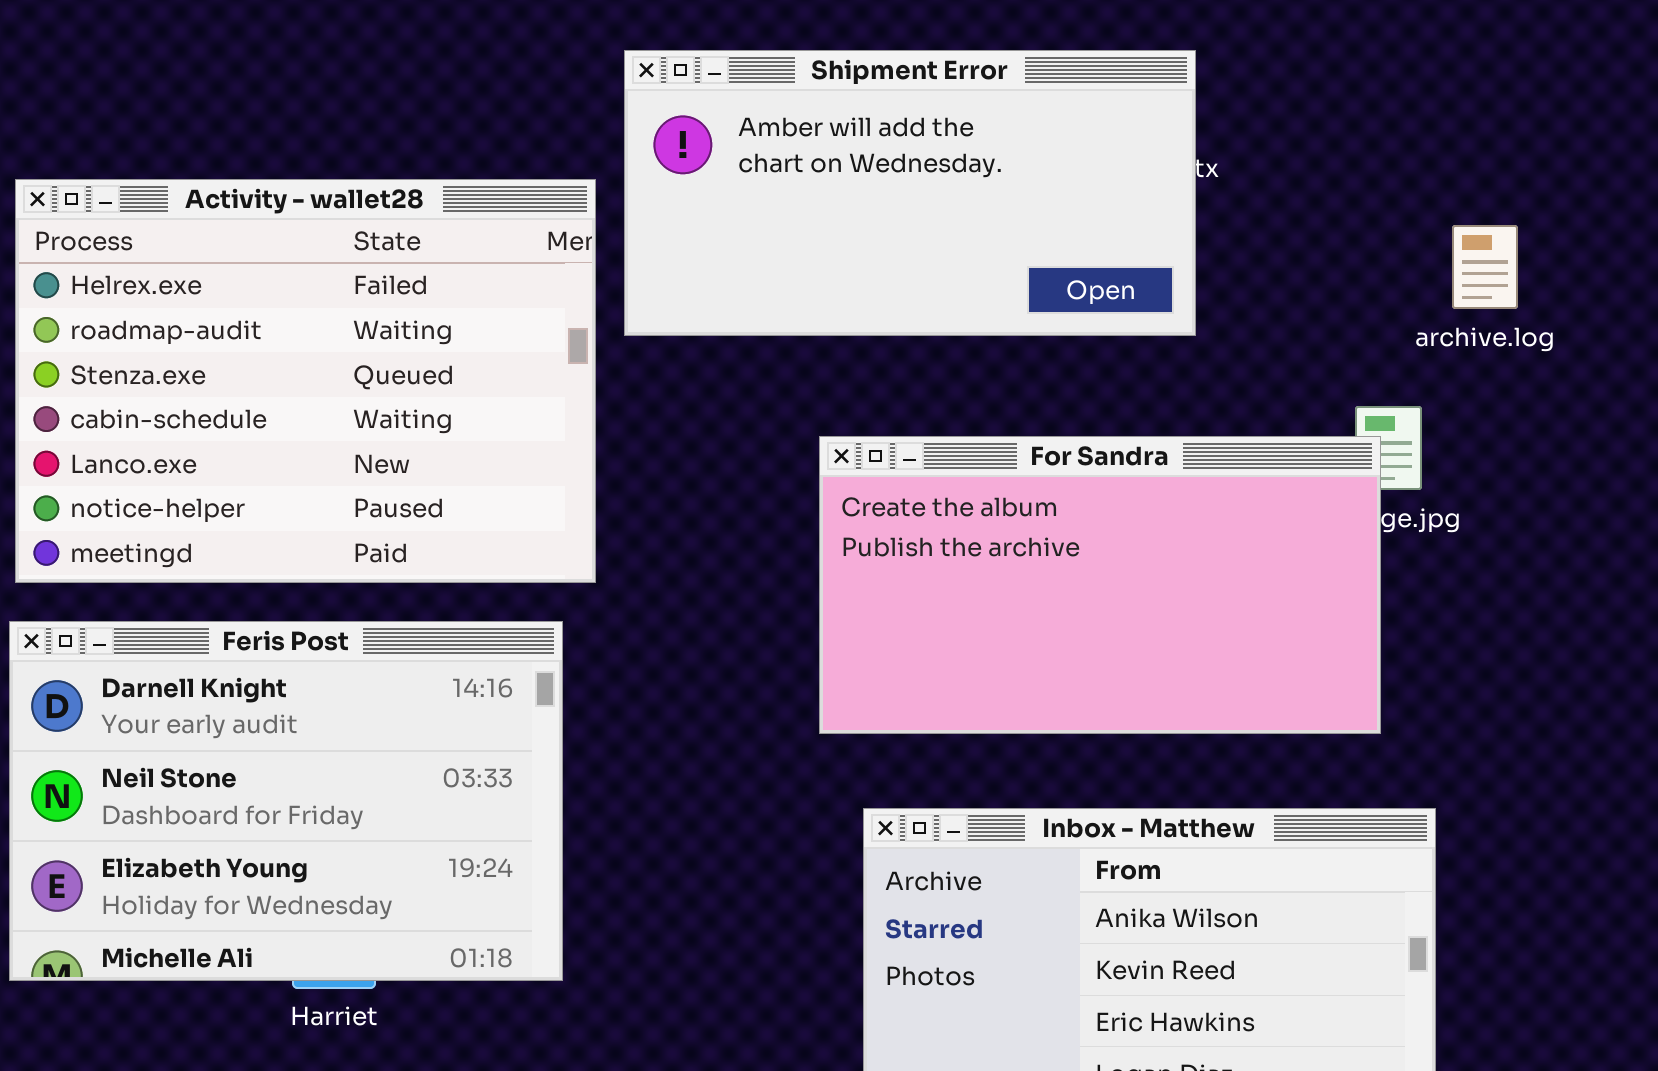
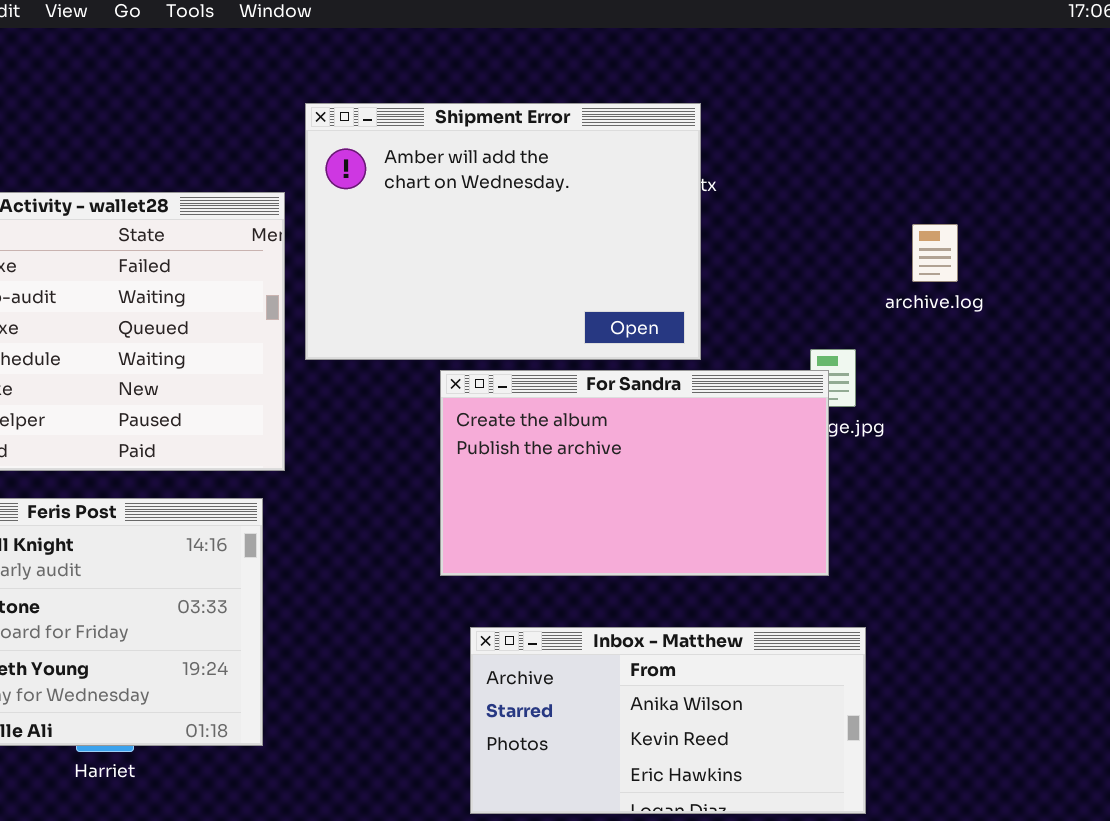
Shipment Error: [624,50,1196,336] -> [305,103,701,360], resized
archive.log: [1452,225,1518,309] -> [912,224,958,282], moved

